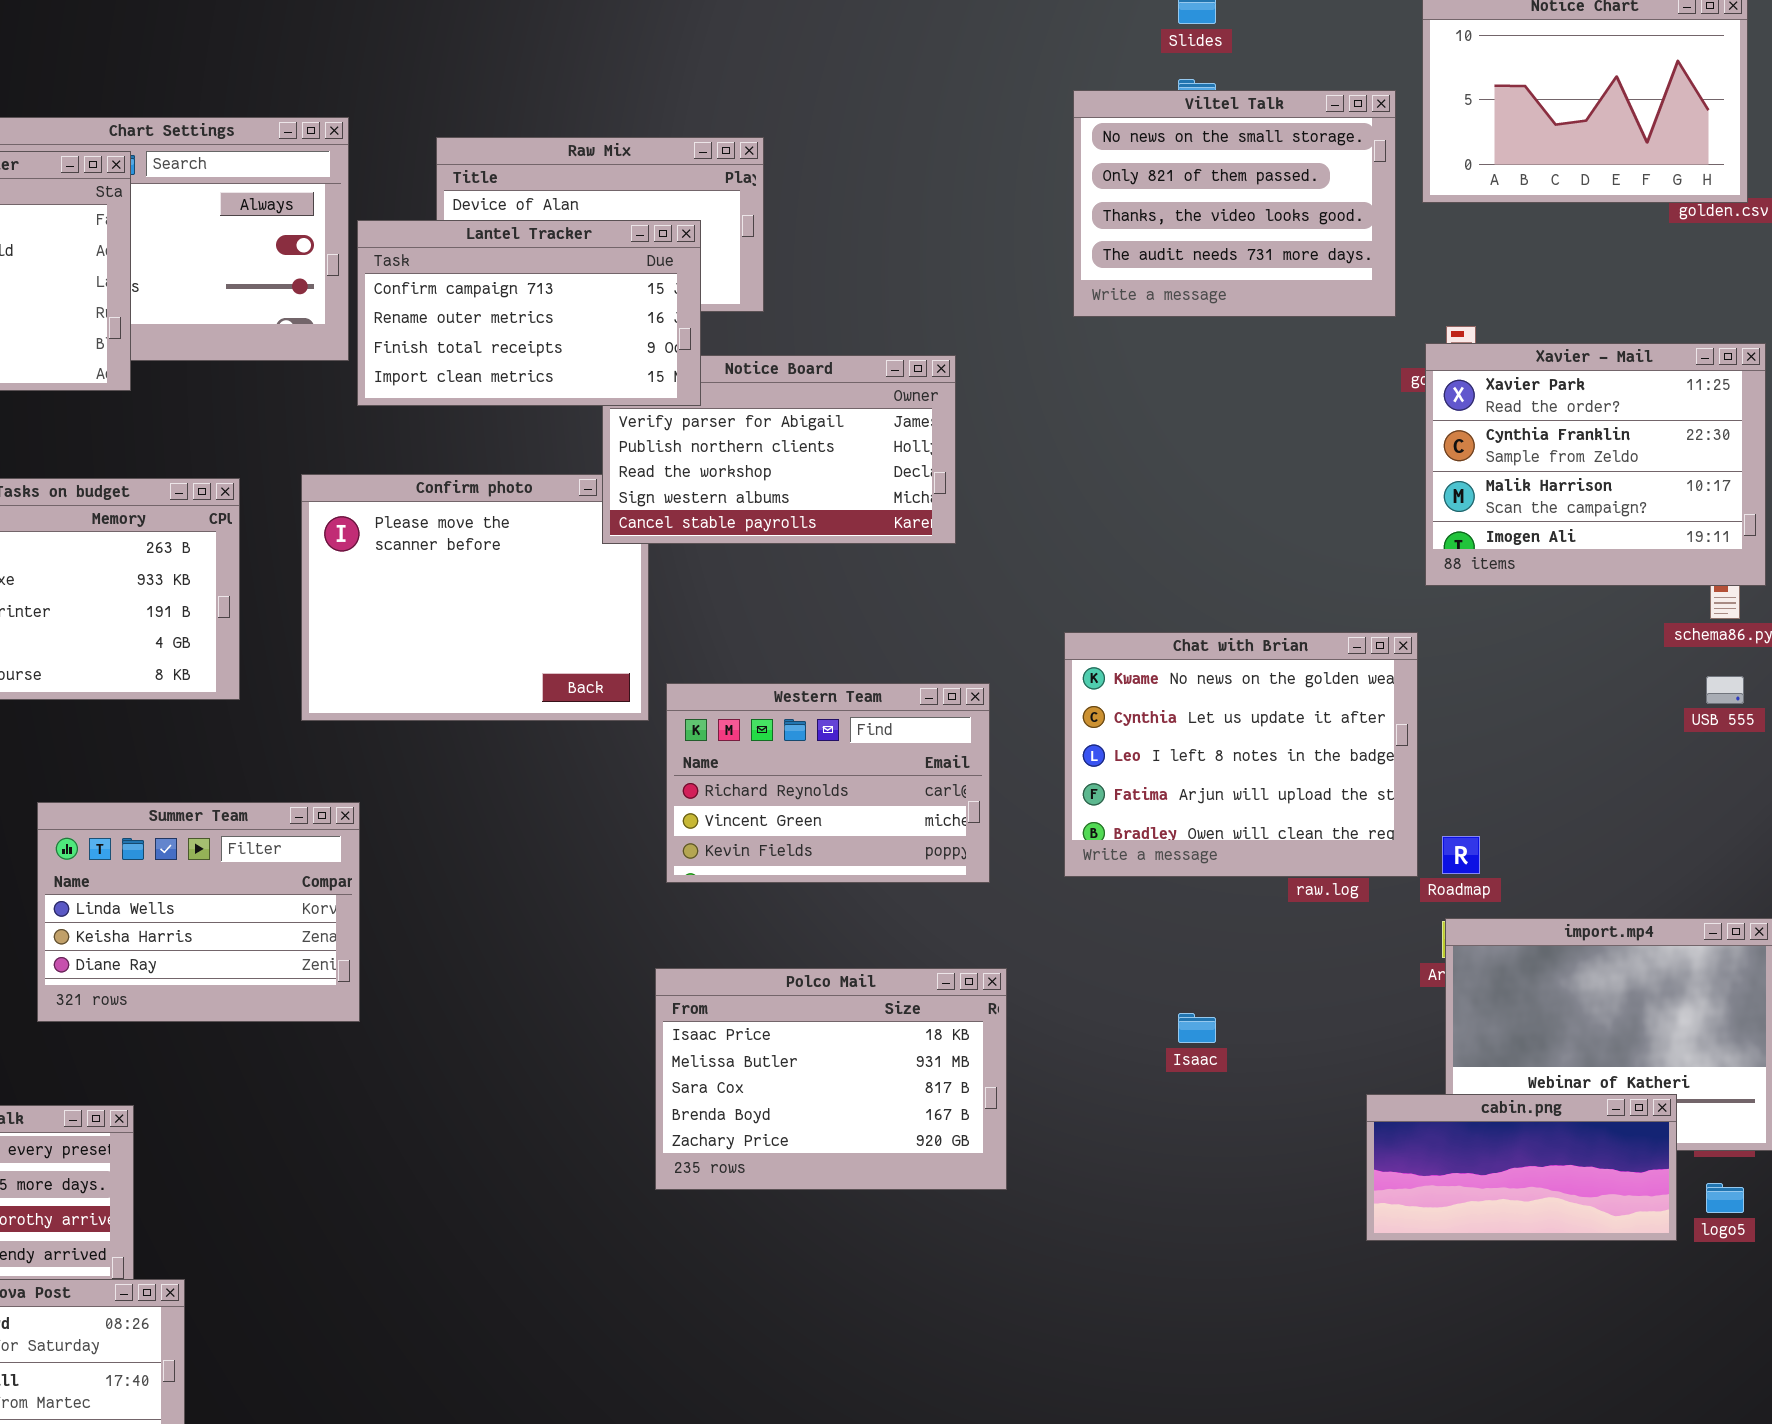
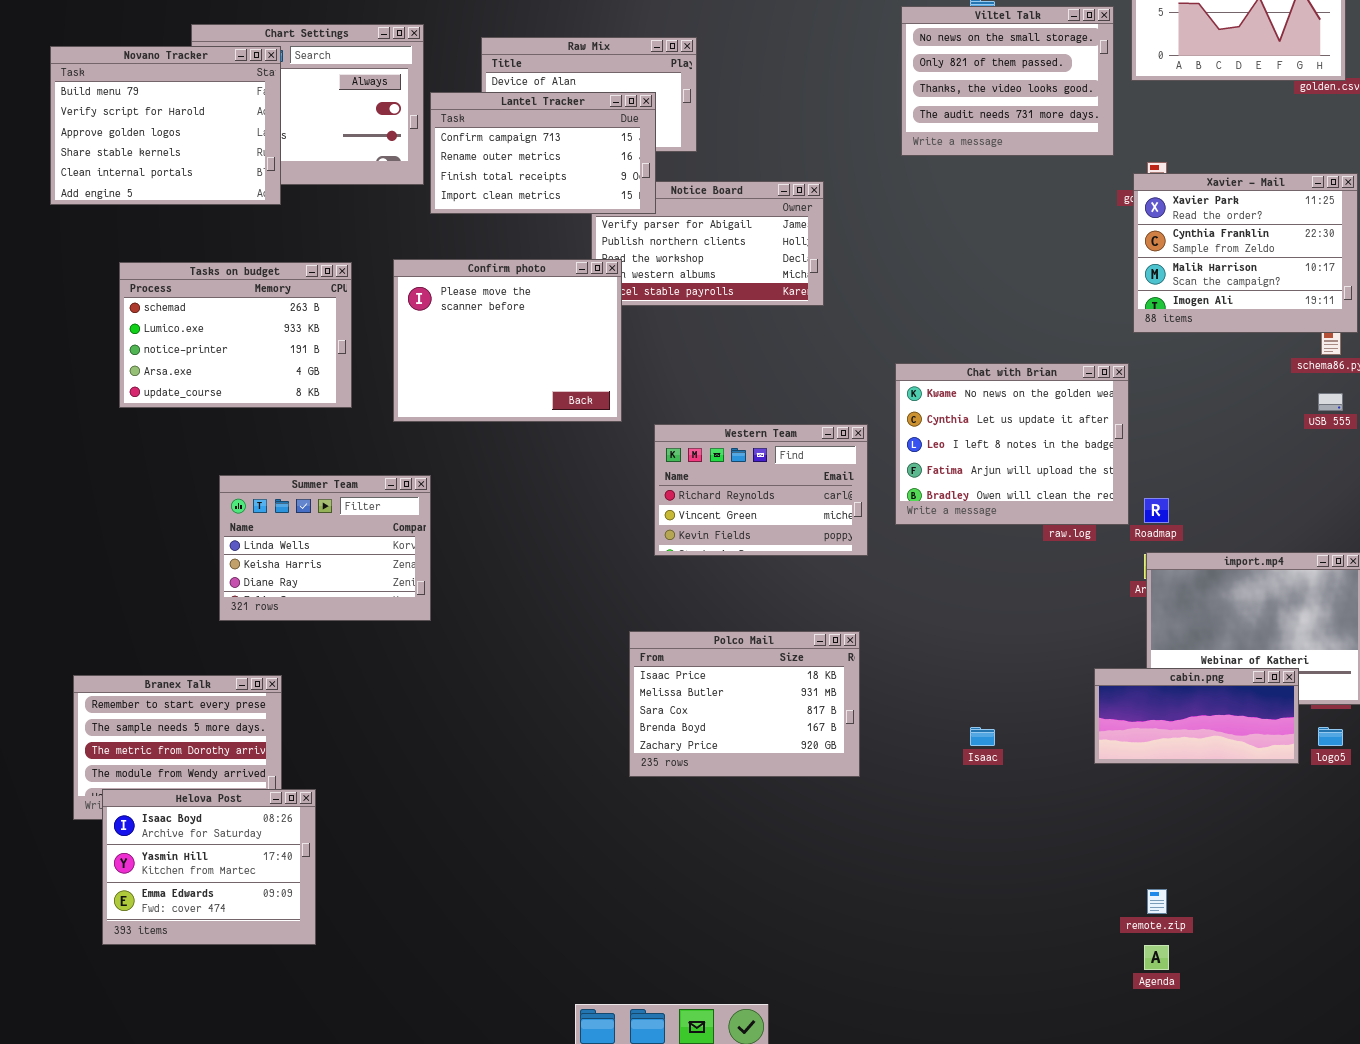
Confirm photo: [301,474,649,721] -> [393,259,622,422], raised
Western Team: [666,683,990,883] -> [654,424,868,556], moved
Polco Mail: [655,968,1007,1190] -> [629,631,860,777], moved
Isaac: [1178,1013,1216,1043] -> [970,727,995,746], moved

